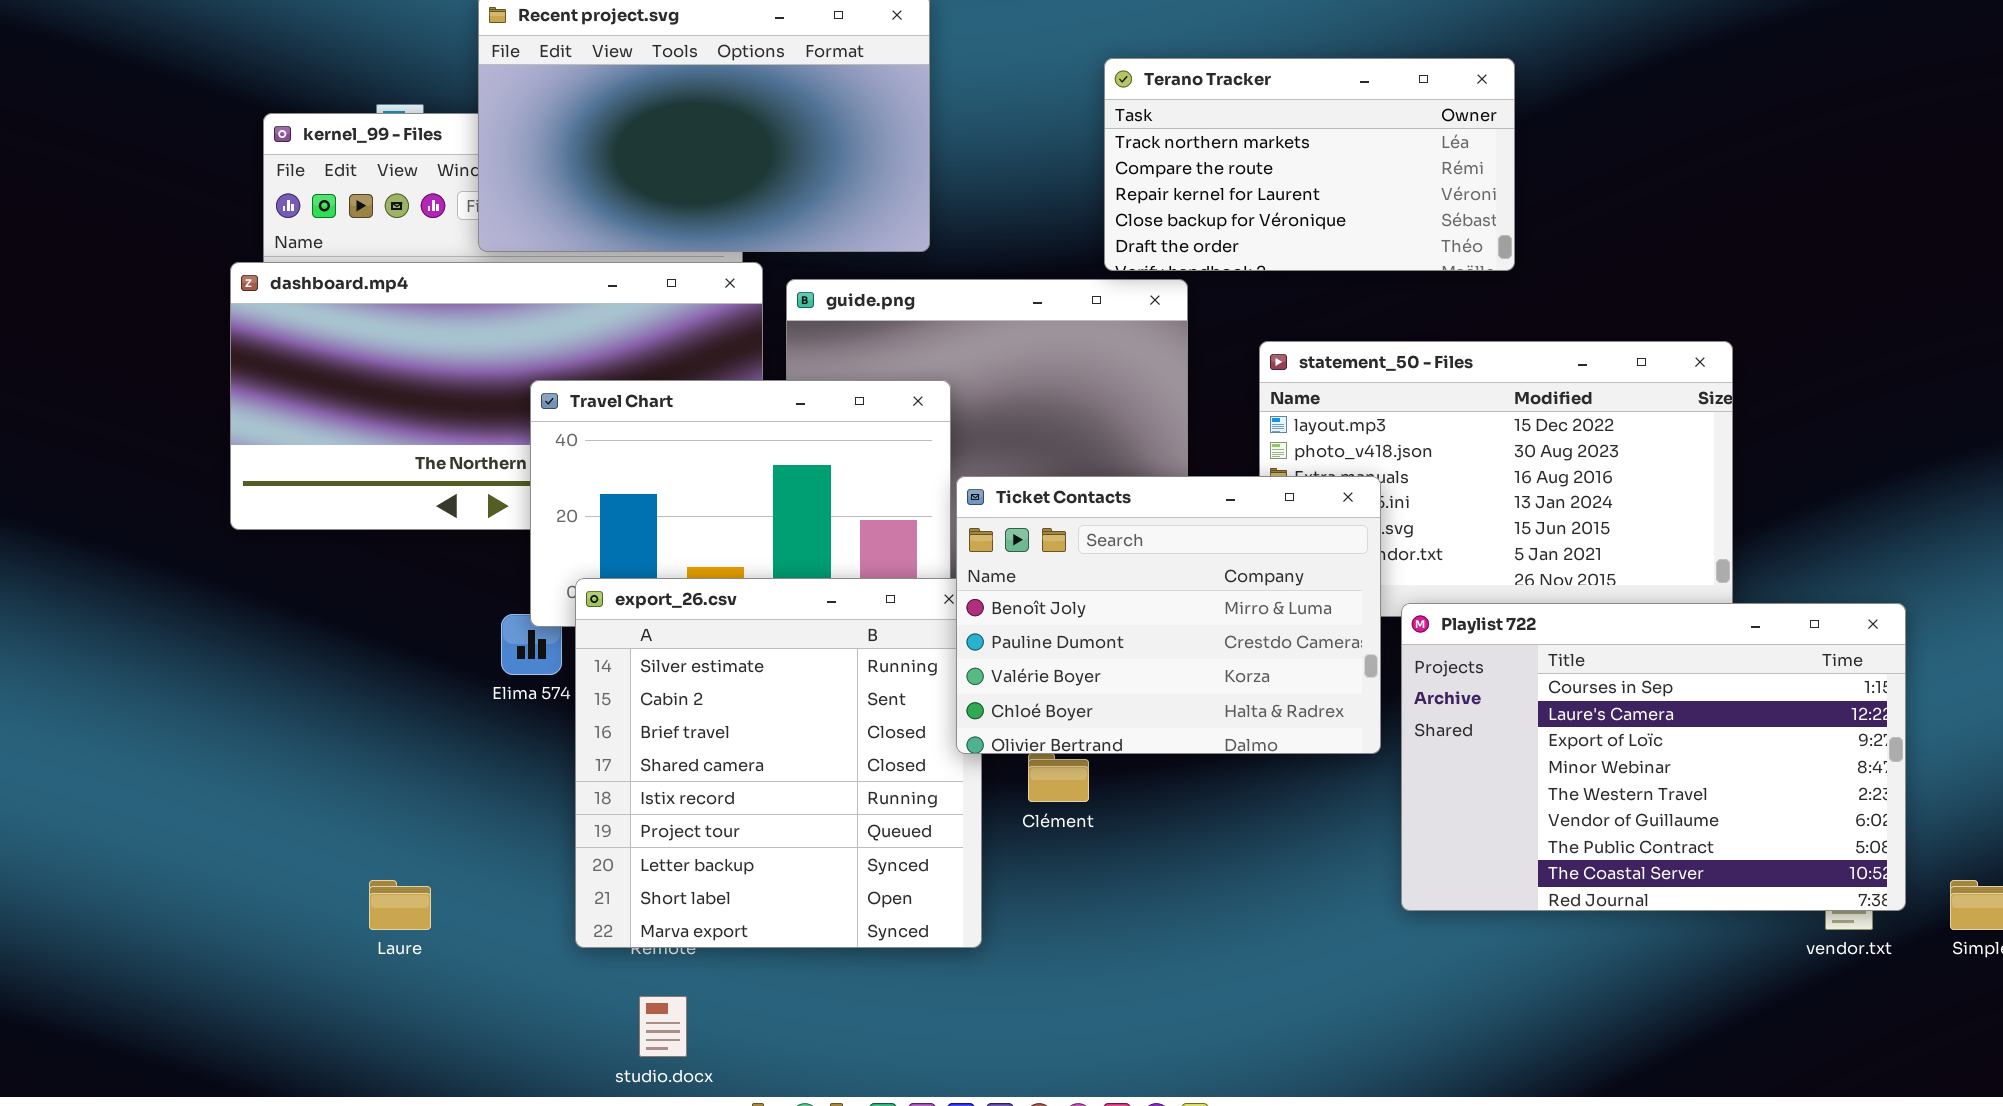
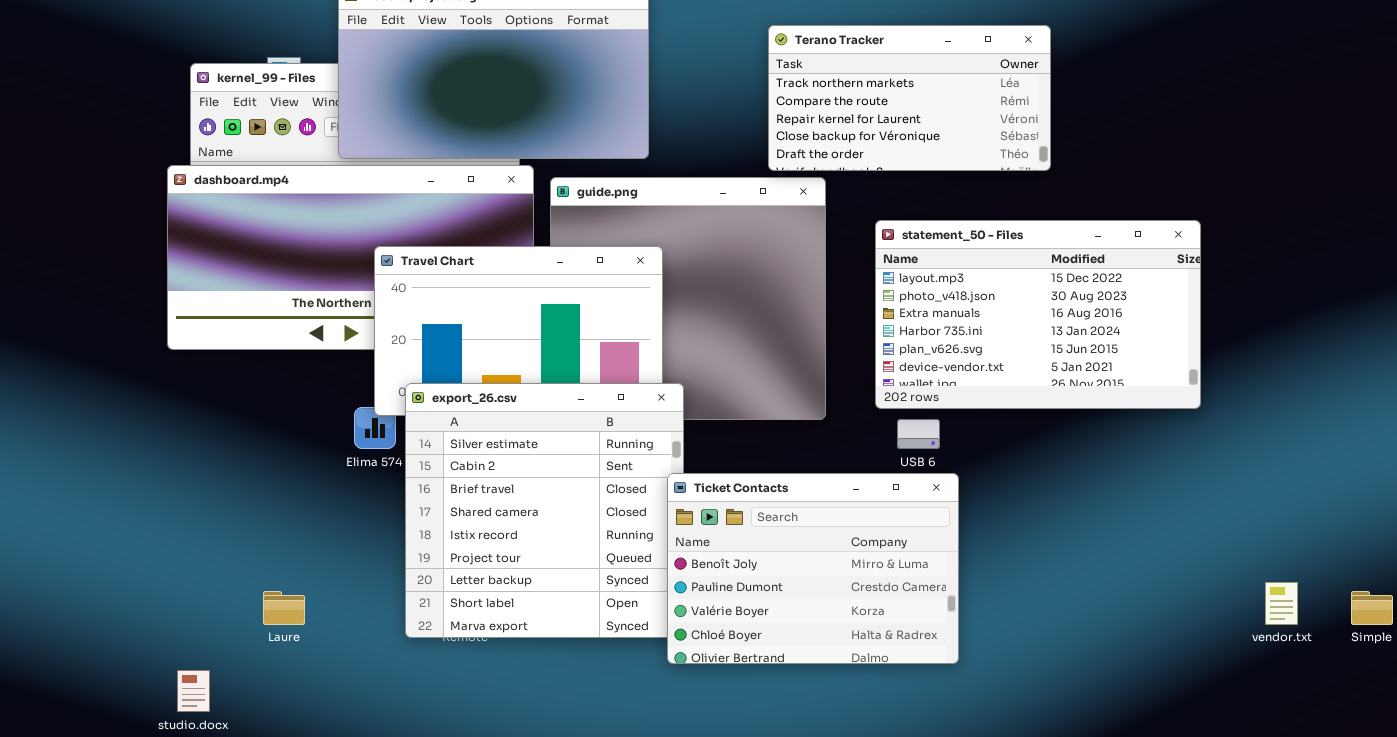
Ticket Contacts: [956,476,1381,754] -> [667,473,959,664], moved
Playlist 722: [1401,603,1906,911] -> none, closed
studio.docx: [639,996,687,1057] -> [177,670,210,712], moved

